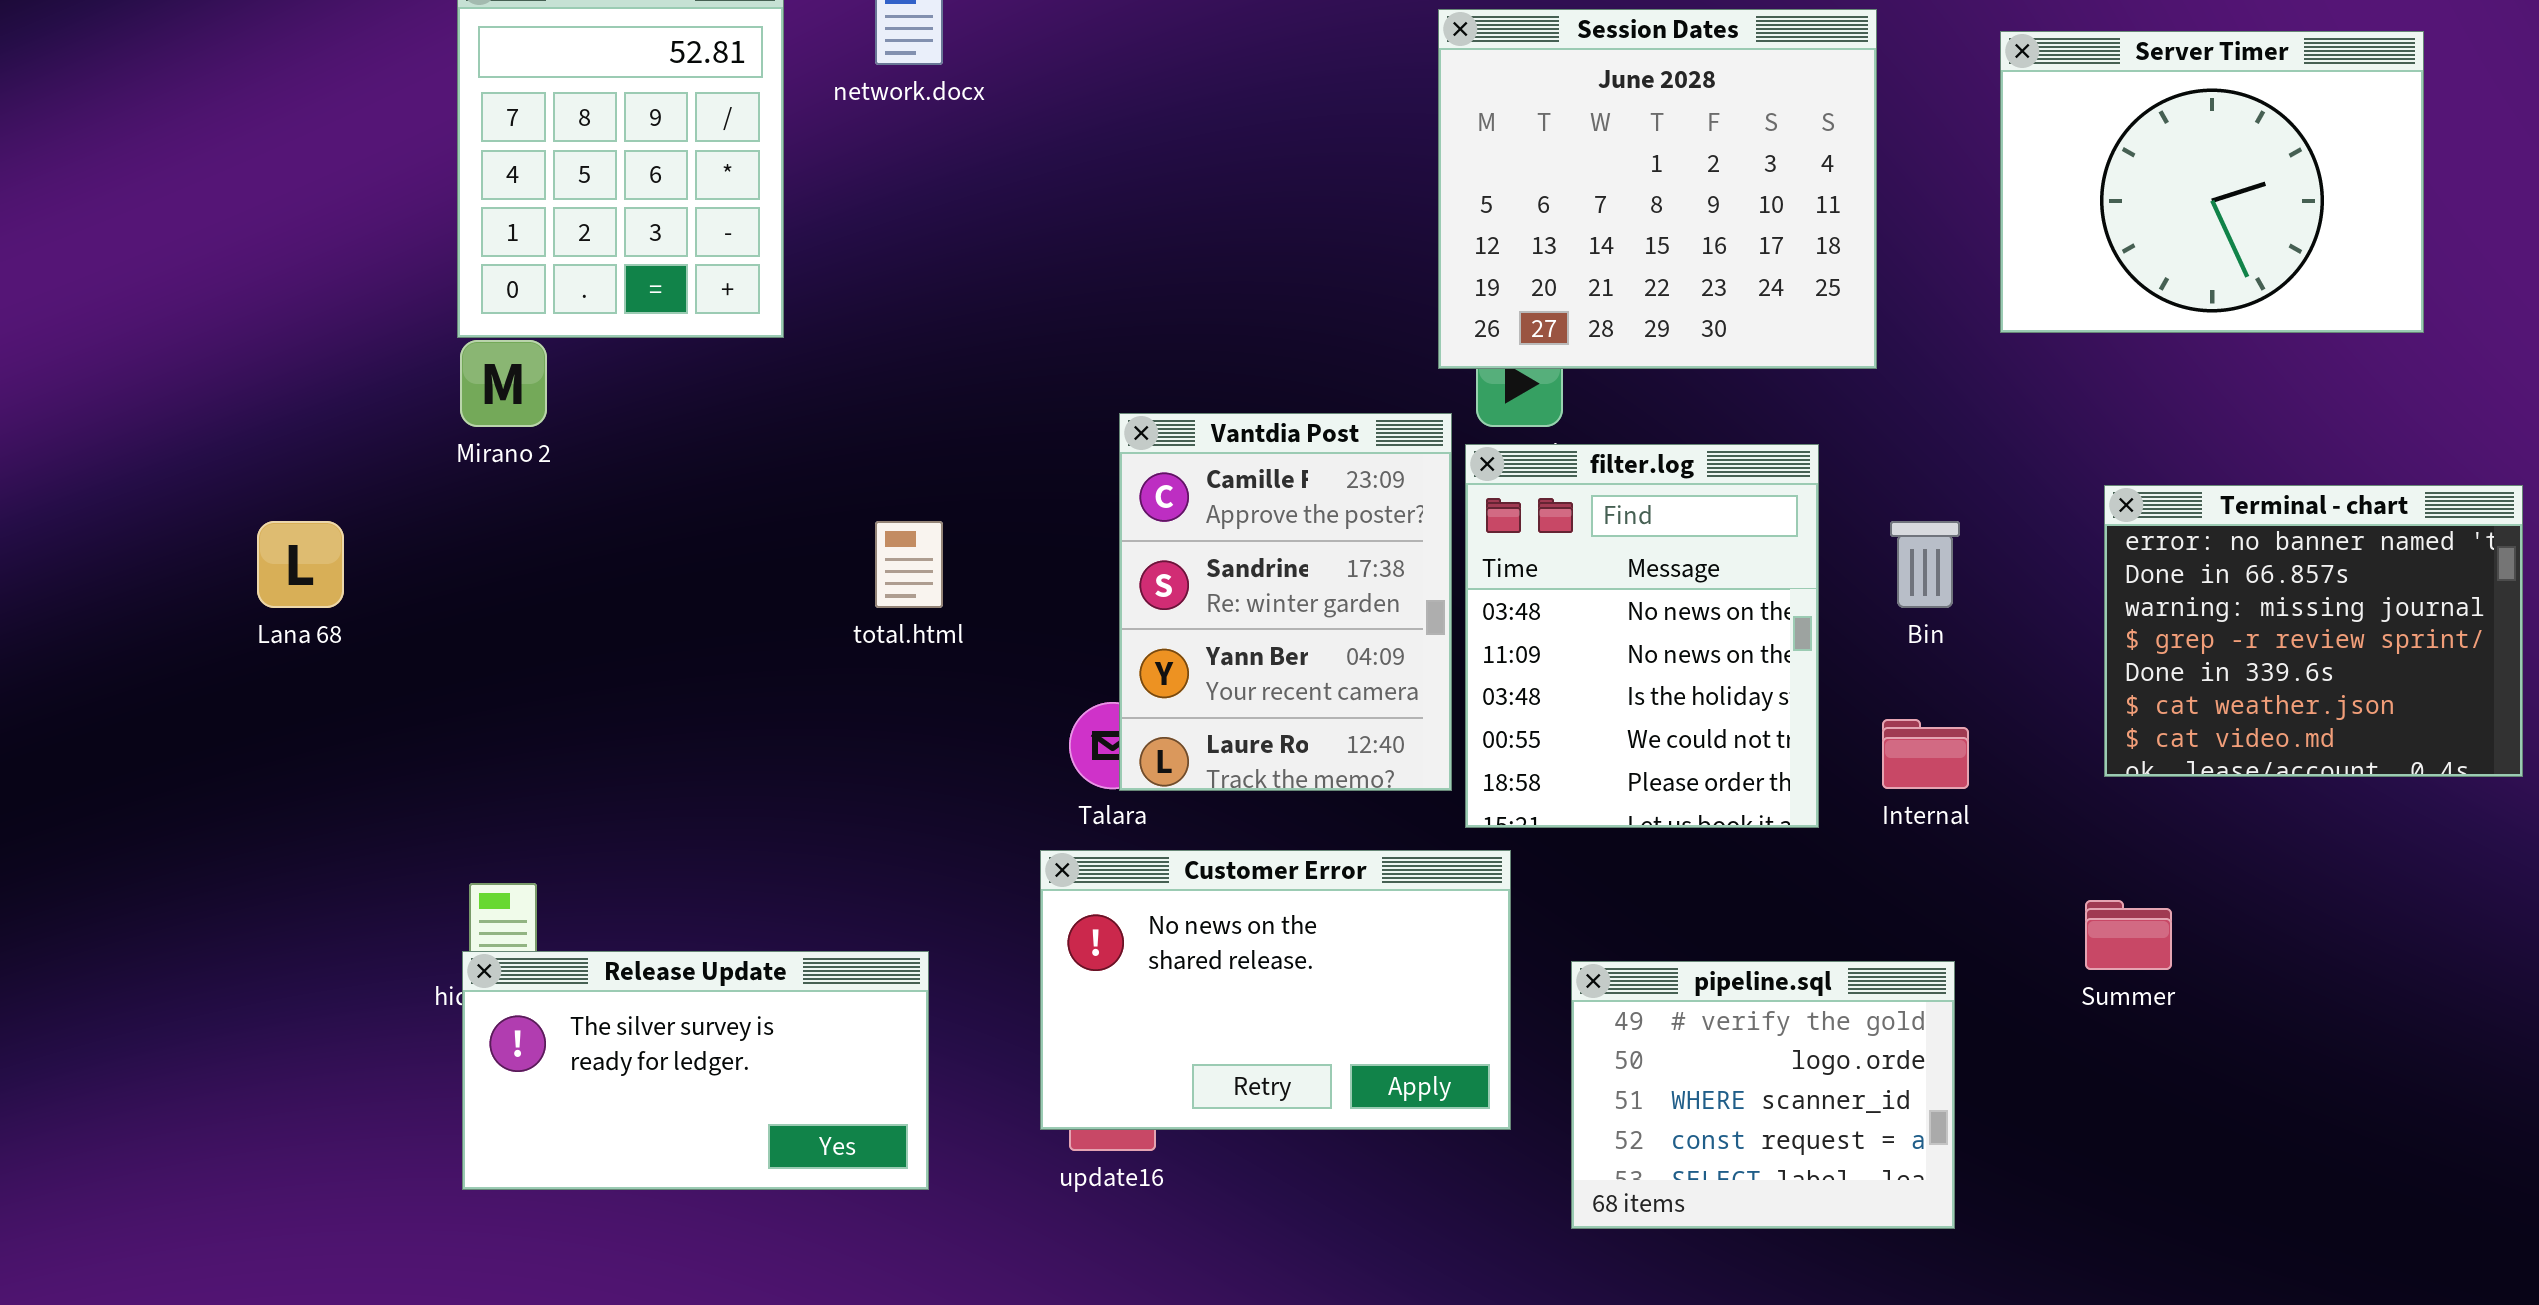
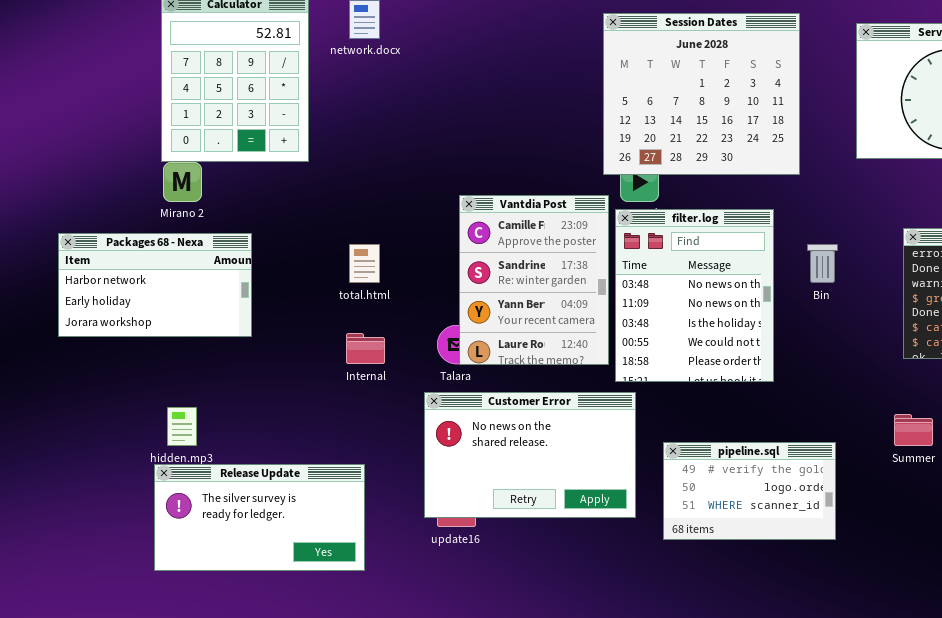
Packages 68 - Nexa: none -> [58,233,252,337], opened
Internal: [1882,719,1969,789] -> [346,333,385,364], moved
Release Update: [462,951,929,1190] -> [154,464,365,571], moved
pipeline.sql: [1571,961,1955,1229] -> [663,442,836,540], resized

